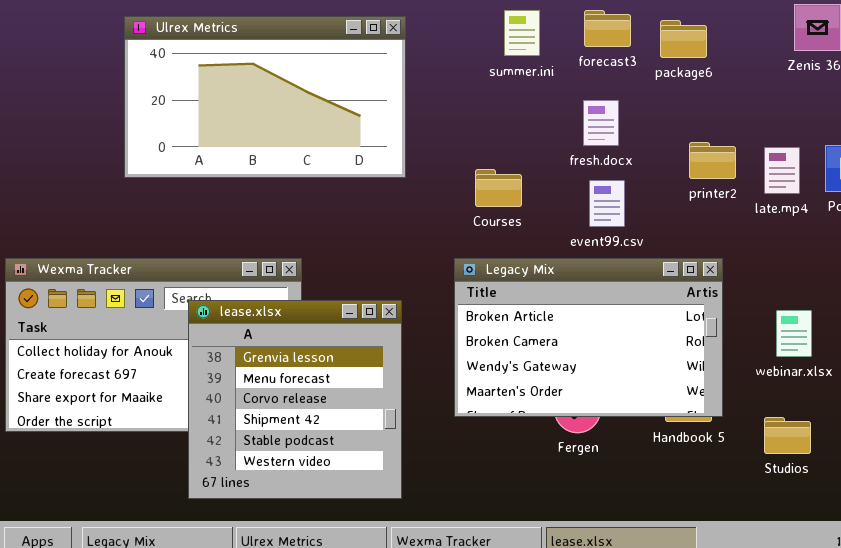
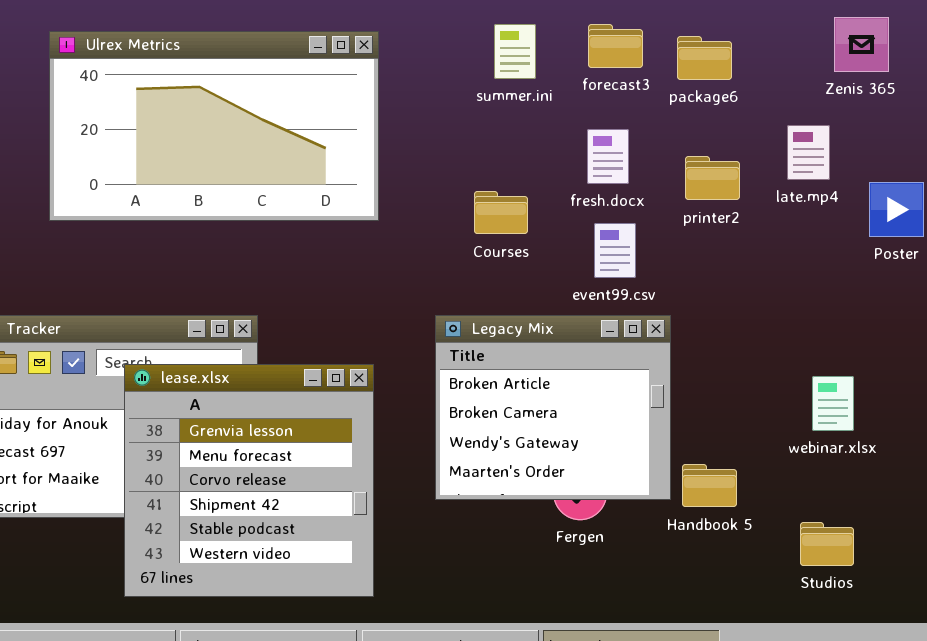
printer2: [689,142,736,179] -> [685,156,740,200], moved
late.mp4: [764,147,800,194] -> [787,125,830,180], moved
Courses: [475,169,522,207] -> [474,191,528,234], moved
Legacy Mix: [454,258,723,417] -> [435,315,671,500], resized
Studios: [764,417,811,454] -> [800,522,854,566], moved

